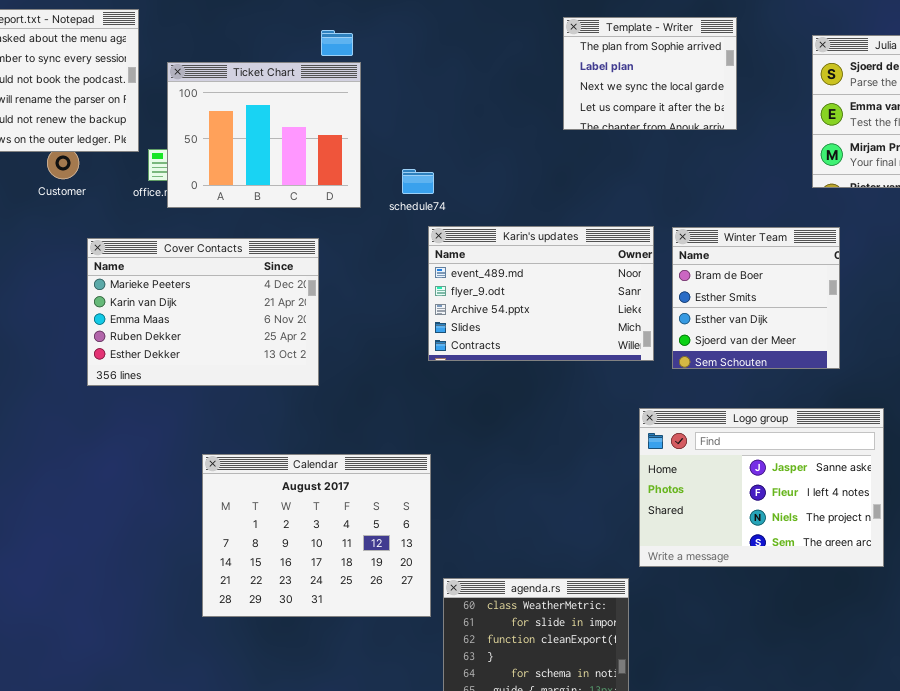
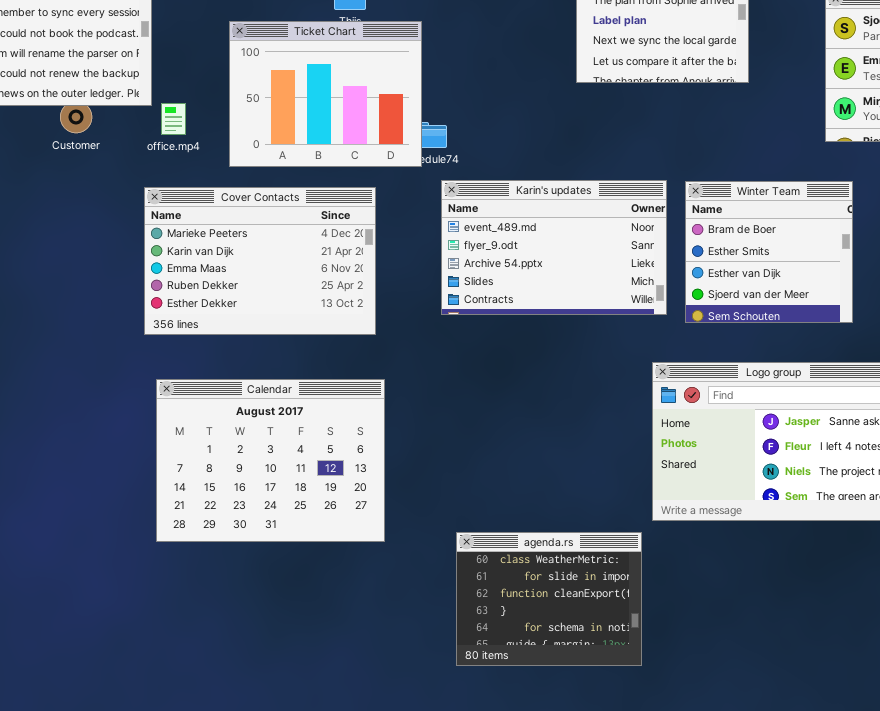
Ticket Chart: [167,62,361,208] -> [229,21,422,167], moved
Cover Contacts: [87,238,319,386] -> [144,187,376,335], moved
Calendar: [202,454,431,617] -> [156,379,385,542], moved

